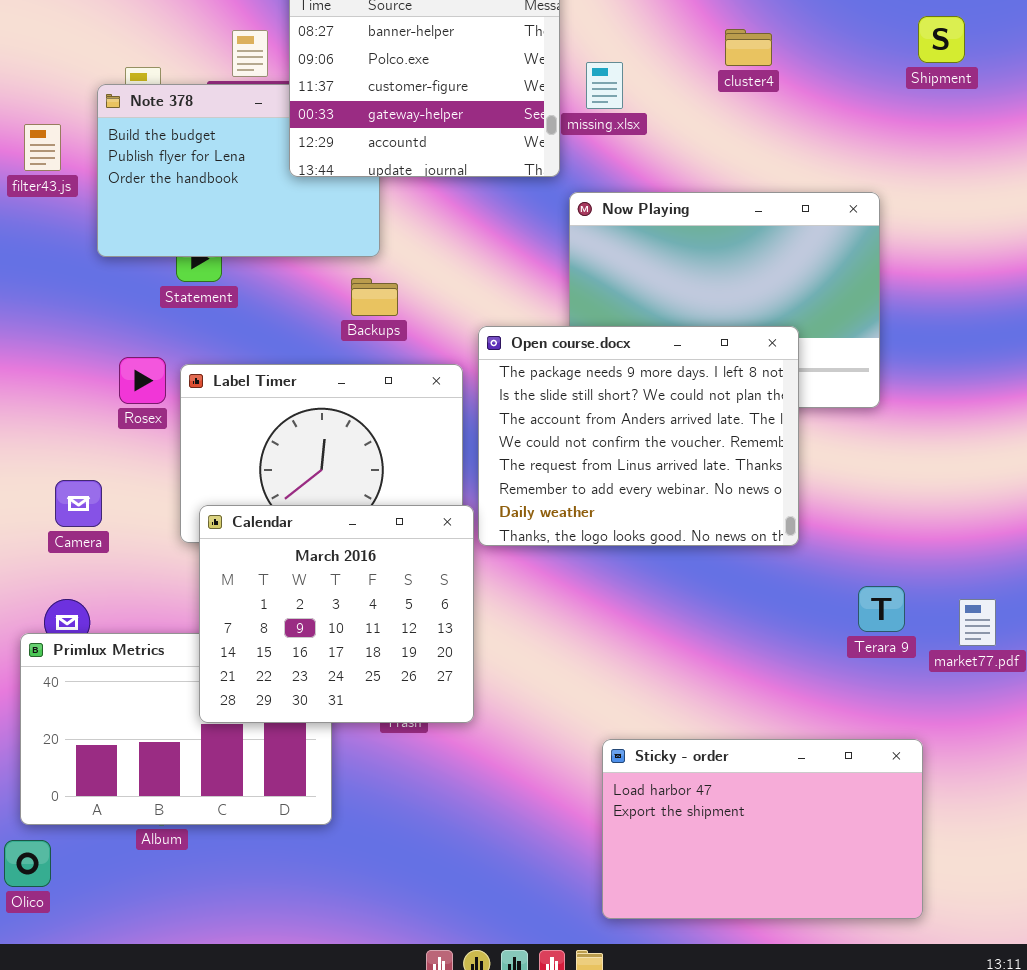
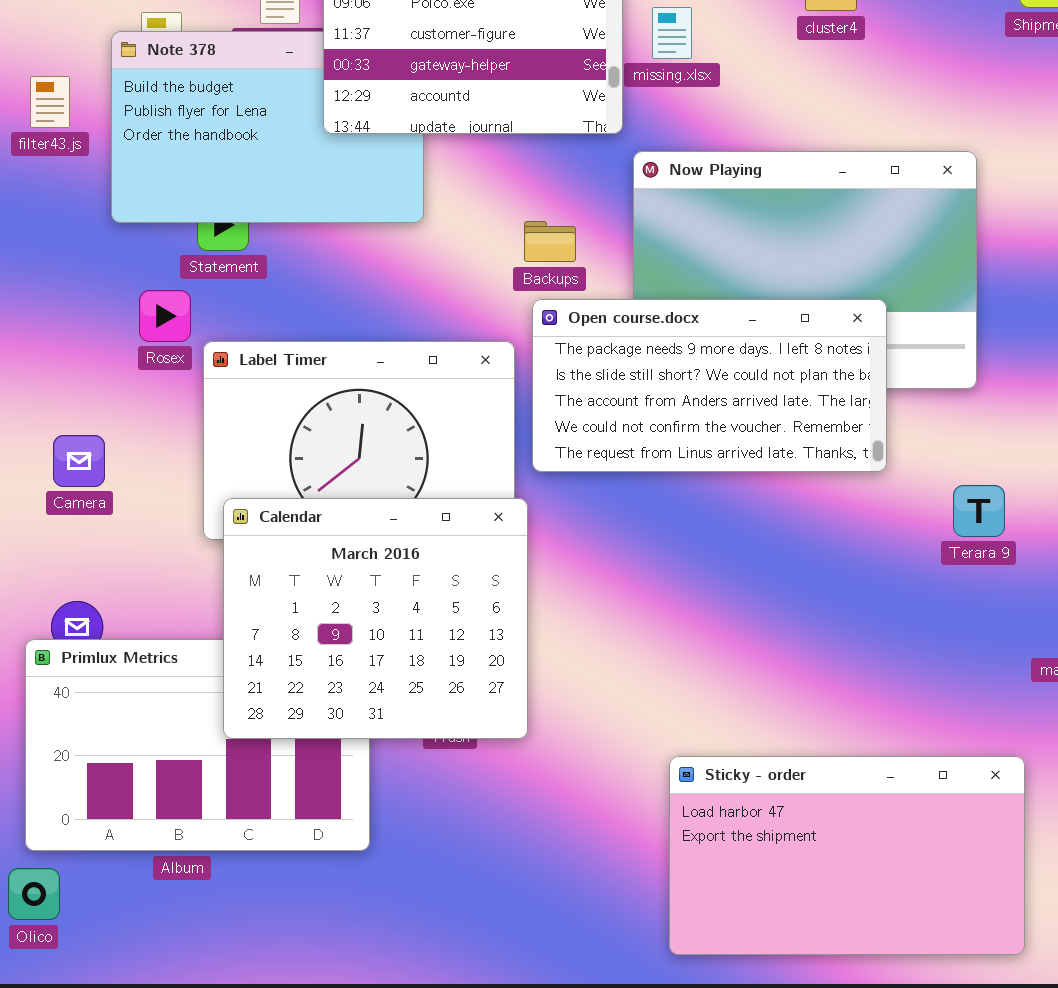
Backups: [351,278,398,316] -> [524,221,576,262], moved
Open course.docx: [478,326,799,546] -> [532,299,887,472], resized
Rosex: [119,357,166,404] -> [139,290,191,342], moved
Camera: [55,480,102,527] -> [53,435,105,487], moved
Terara 9: [858,586,905,632] -> [953,485,1005,537], moved

